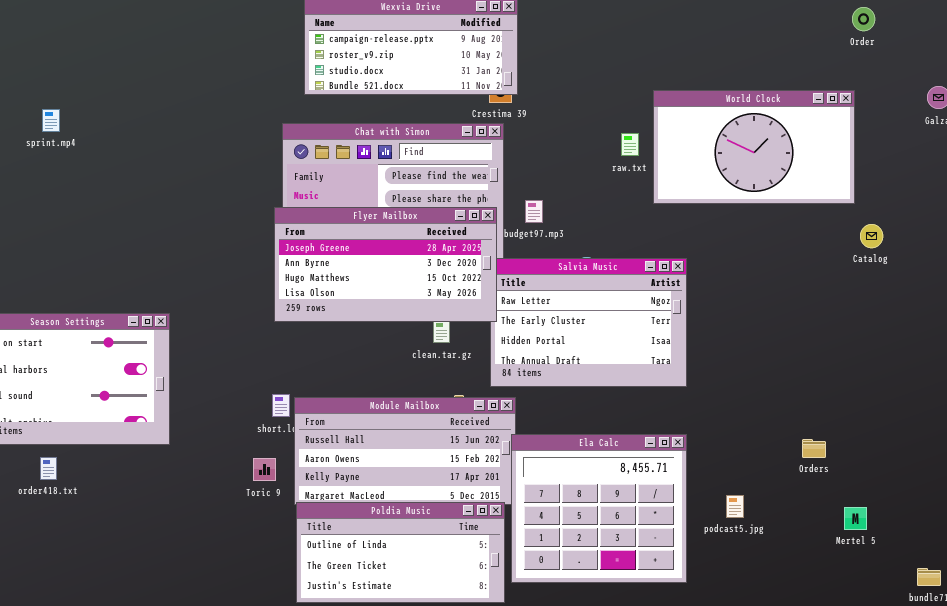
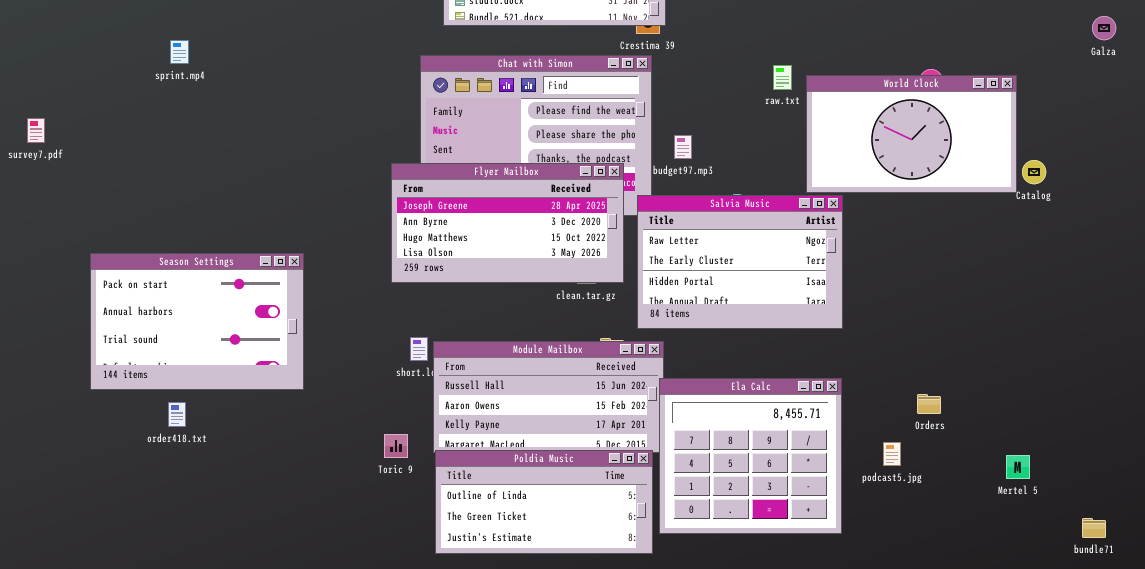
World Clock: [653,90,855,204] -> [806,75,1017,193], moved
Flyer Mailbox: [274,207,497,322] -> [391,163,624,283], moved
Orders: [802,439,826,458] -> [917,394,941,414], moved
Toric 9: [253,458,276,481] -> [384,434,408,458], moved

